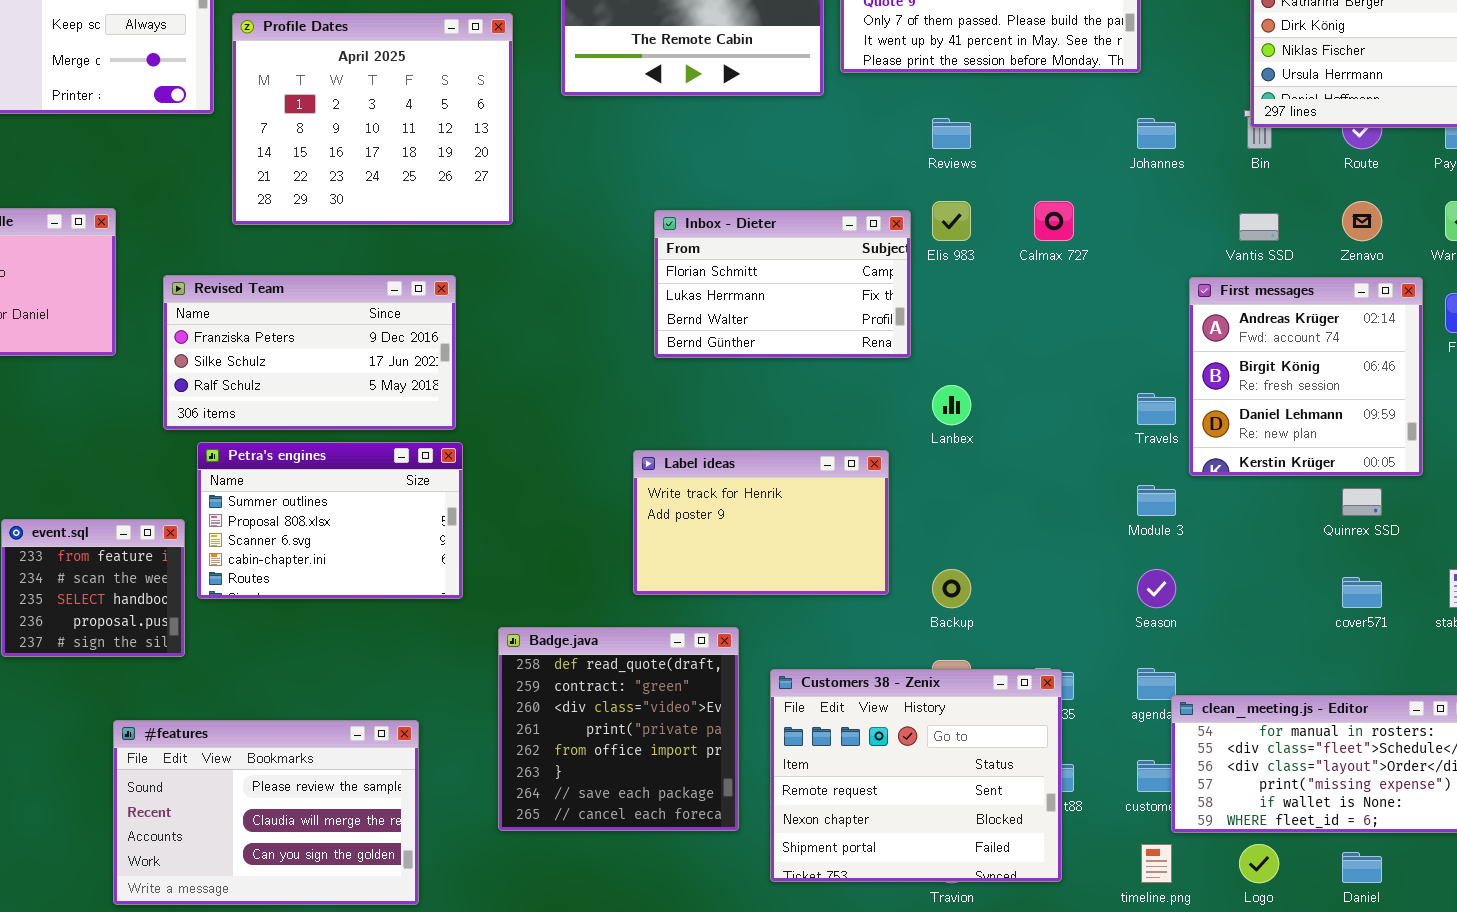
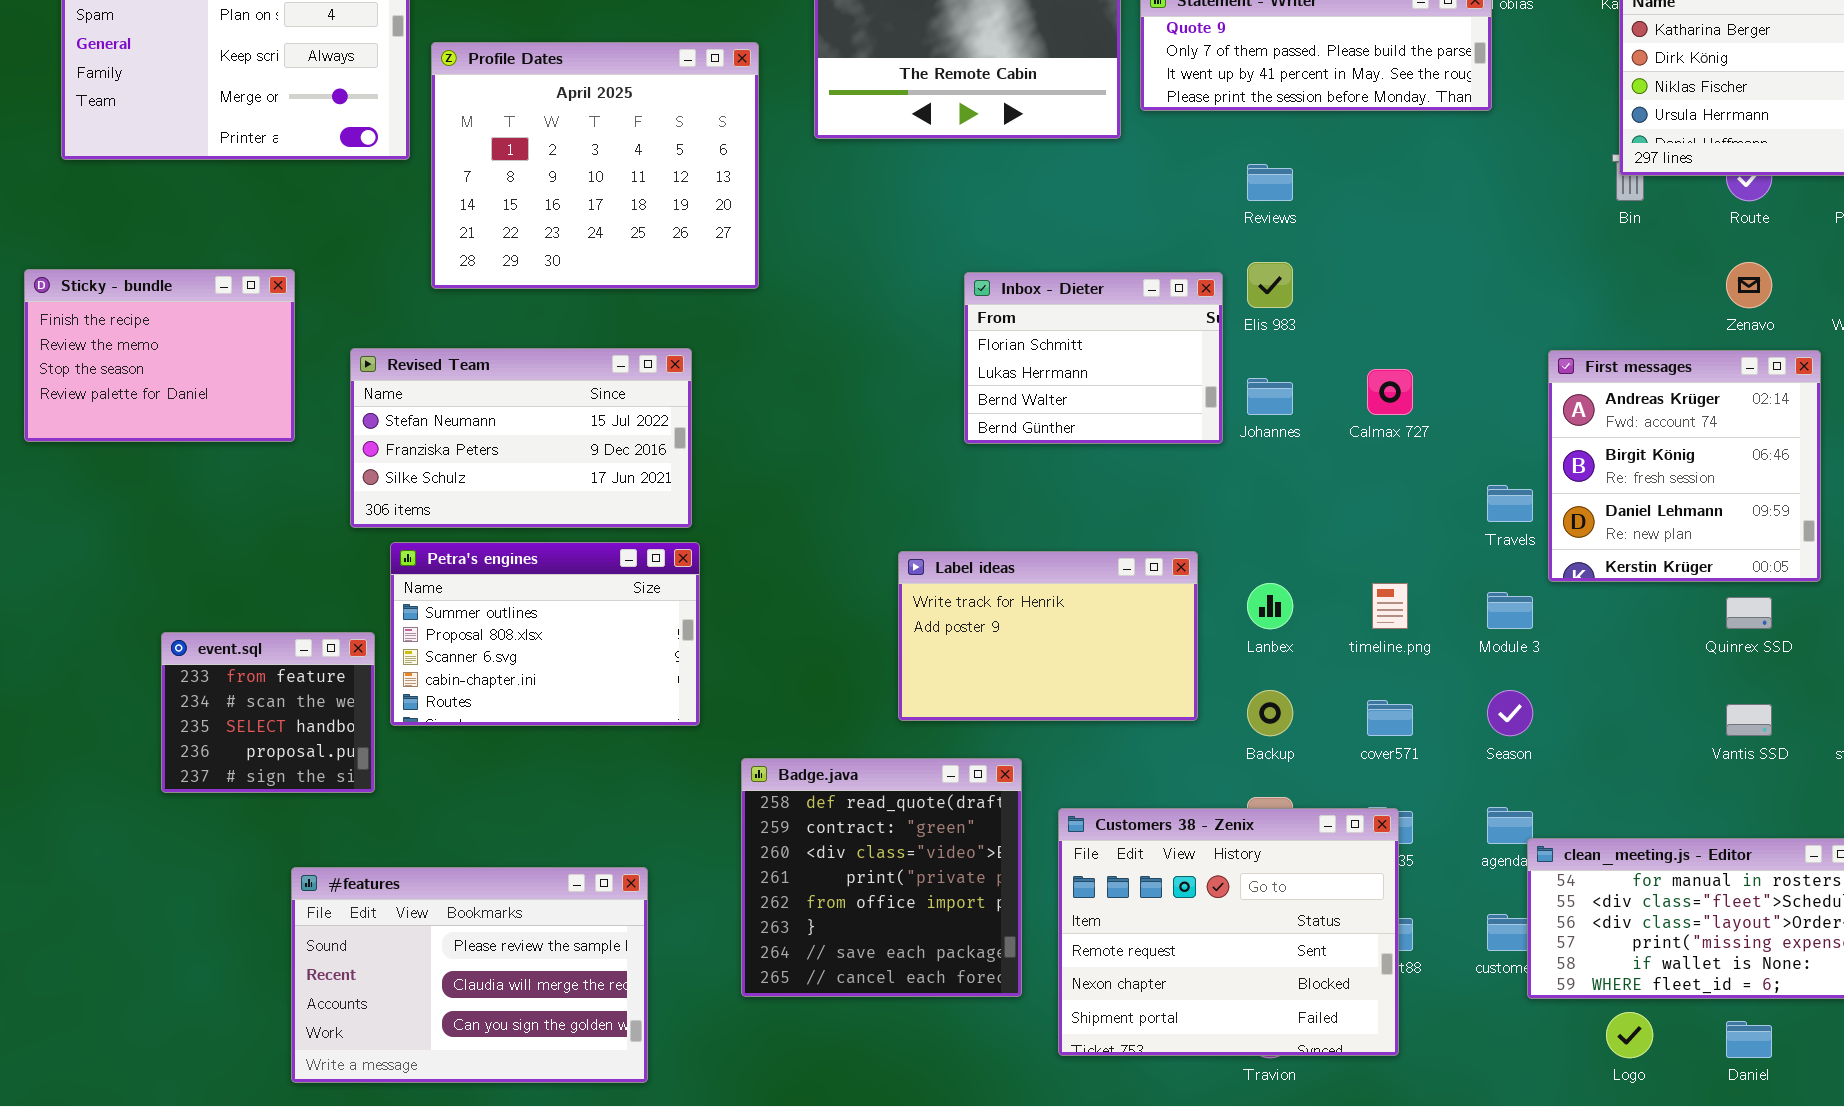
Johannes: [1137,118,1176,149] -> [1247,378,1293,415], moved
Calmax 727: [1034,201,1074,241] -> [1367,369,1413,415], moved
Inbox - Dieter: [654,210,911,358] -> [964,272,1223,444], resized
Vantis SSD: [1239,213,1279,241] -> [1726,704,1772,736], moved
Revised Team: [163,275,456,430] -> [350,348,692,528], scrolled up 1 row
Lanbex: [932,385,971,425] -> [1247,583,1293,629], moved
cover571: [1342,577,1382,608] -> [1367,700,1413,736], moved
timeline.png: [1141,844,1172,883] -> [1372,583,1408,629], moved

